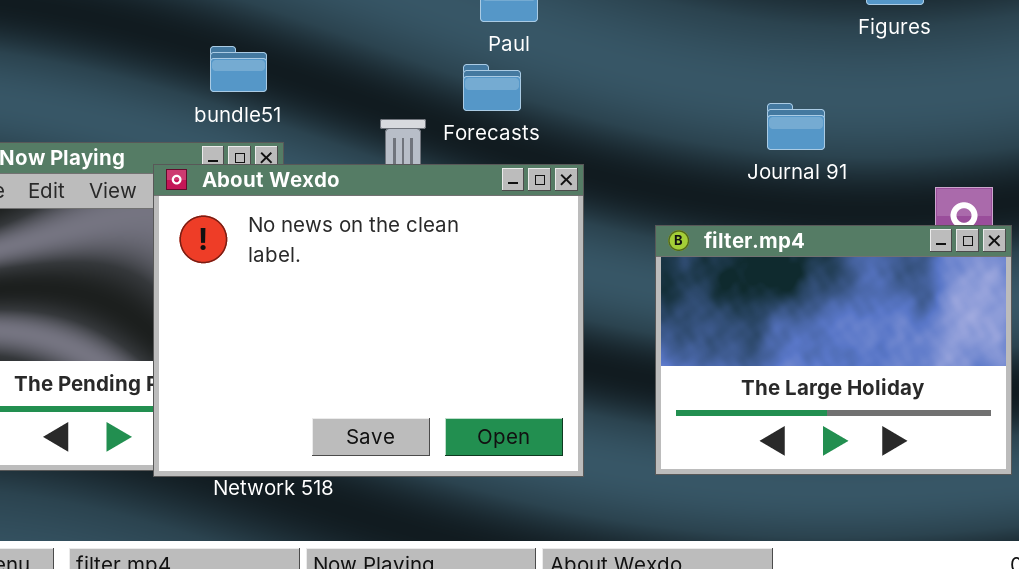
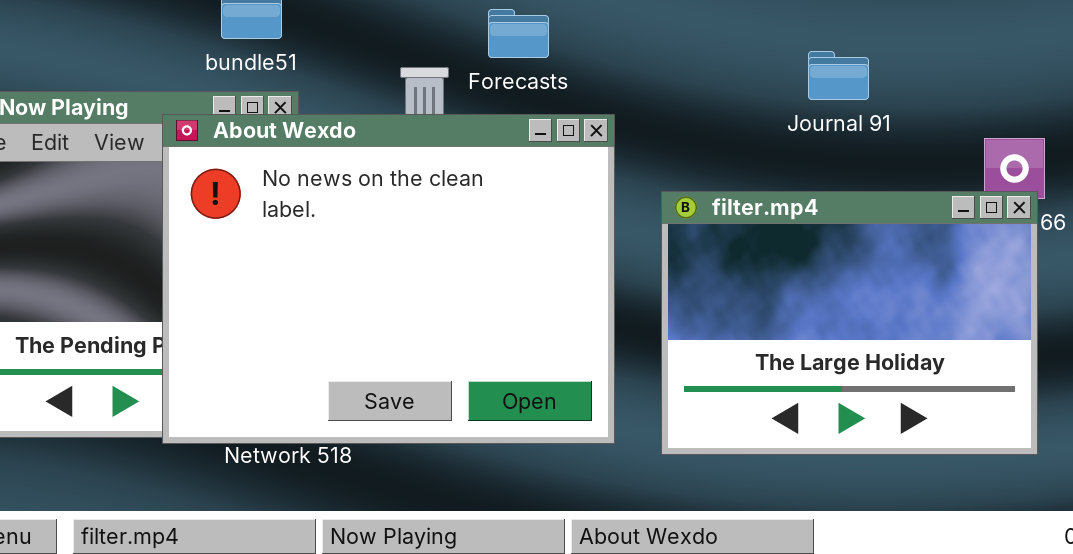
filter.mp4: [655,225,1012,475] -> [661,191,1038,455], moved

